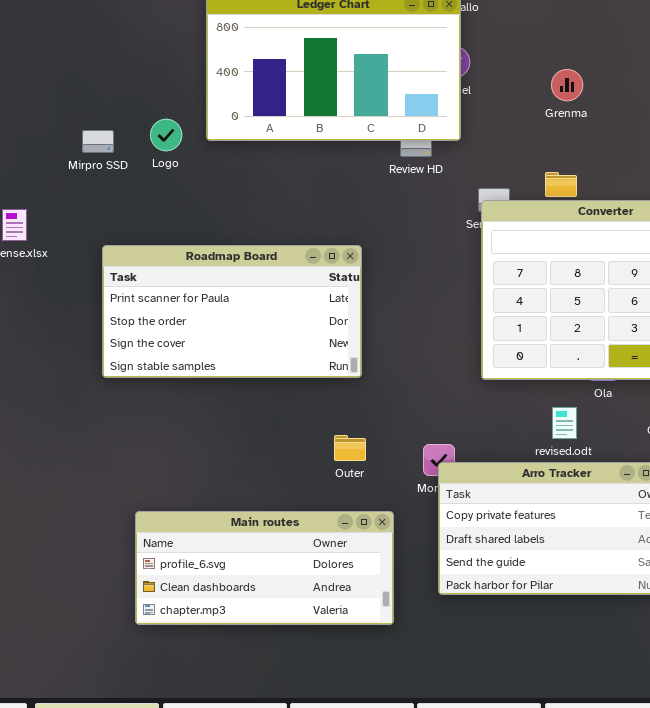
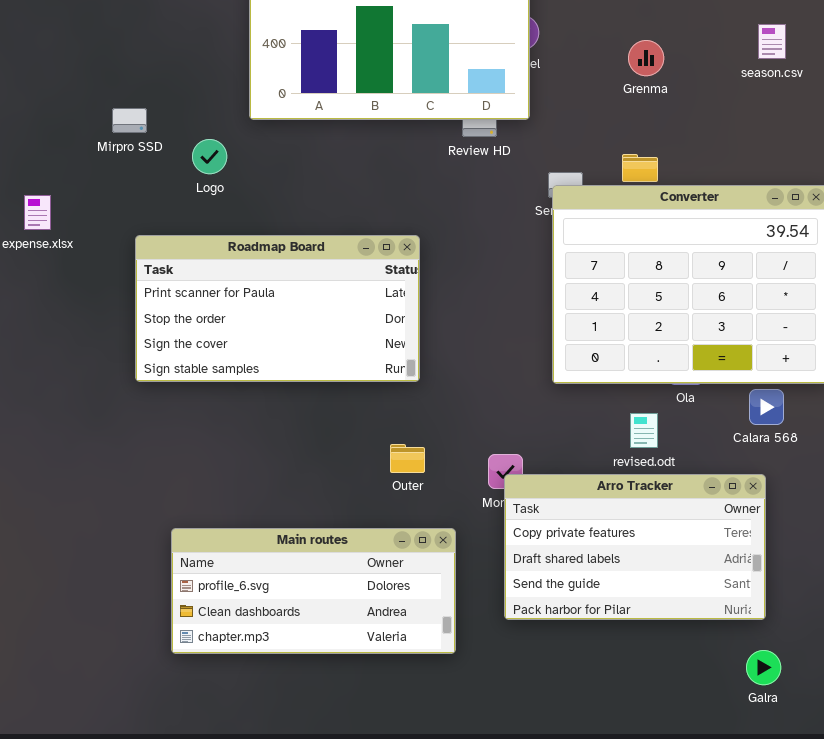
Logo: [150,119,182,151] -> [192,139,227,174], moved

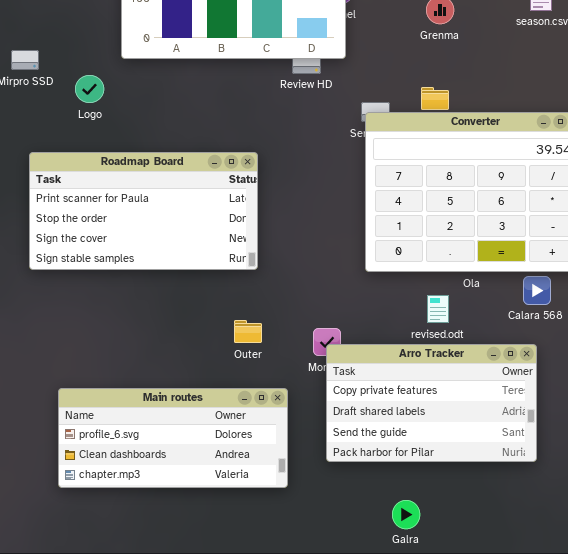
Galra: [746,650,781,685] -> [392,500,420,529], moved

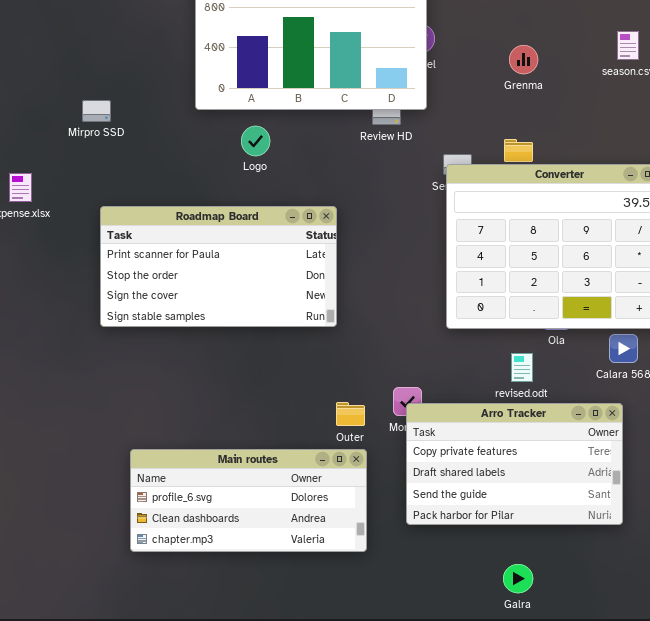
Logo: [75,75,104,103] -> [241,126,270,156], moved
Outer: [234,320,262,343] -> [336,402,365,426], moved
Galra: [392,500,420,529] -> [503,564,533,593], moved

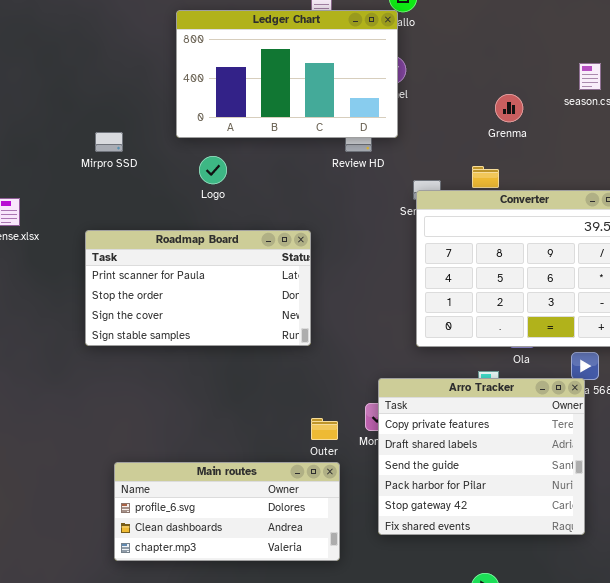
Grenma: [509,45,538,74] -> [495,94,523,122], moved
Mirpro SSD: [82,100,111,122] -> [95,132,123,152], moved
Logo: [241,126,270,156] -> [199,156,227,184], moved
Arro Tracker: [406,403,623,525] -> [378,378,585,535], resized

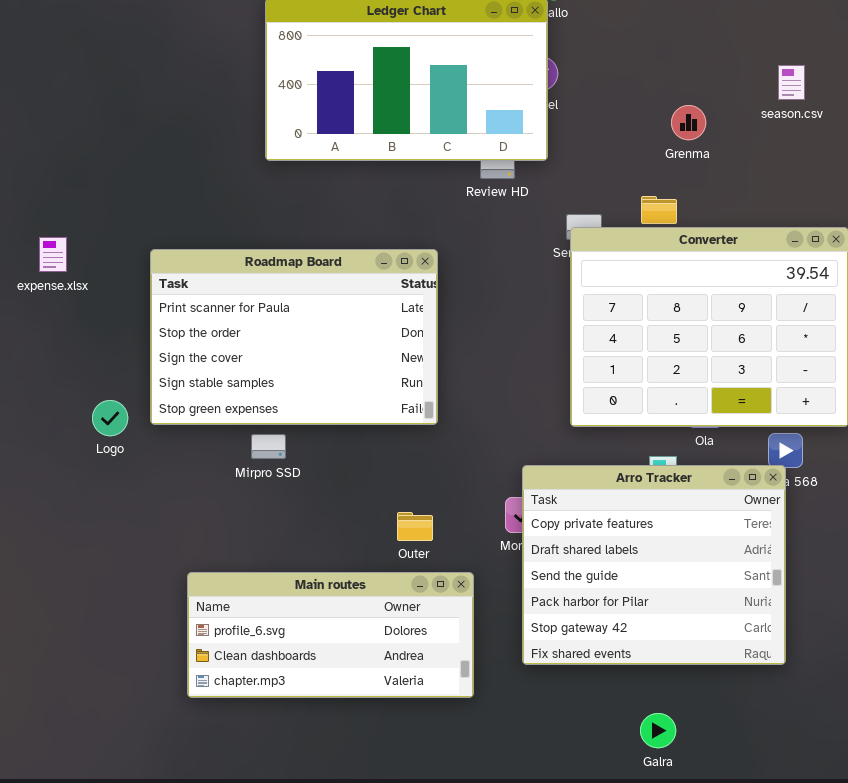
Mirpro SSD: [95,132,123,152] -> [251,434,286,459], moved
Logo: [199,156,227,184] -> [92,400,128,436], moved
Roadmap Board: [85,230,311,346] -> [150,249,438,425], resized
Outer: [311,418,338,440] -> [397,512,433,541], moved

